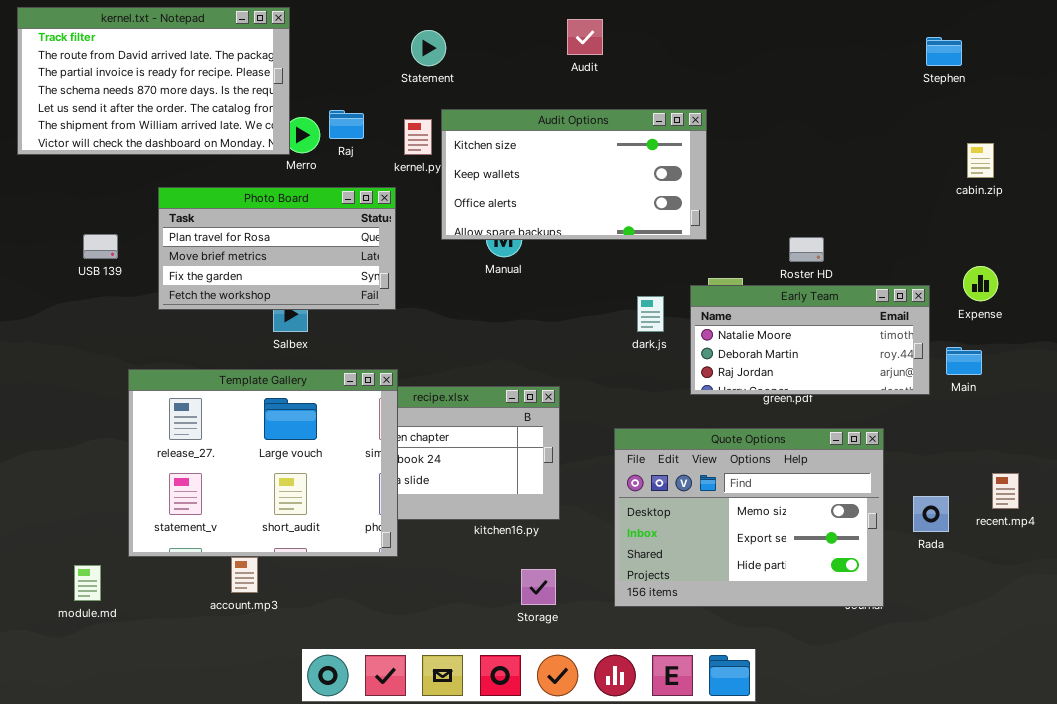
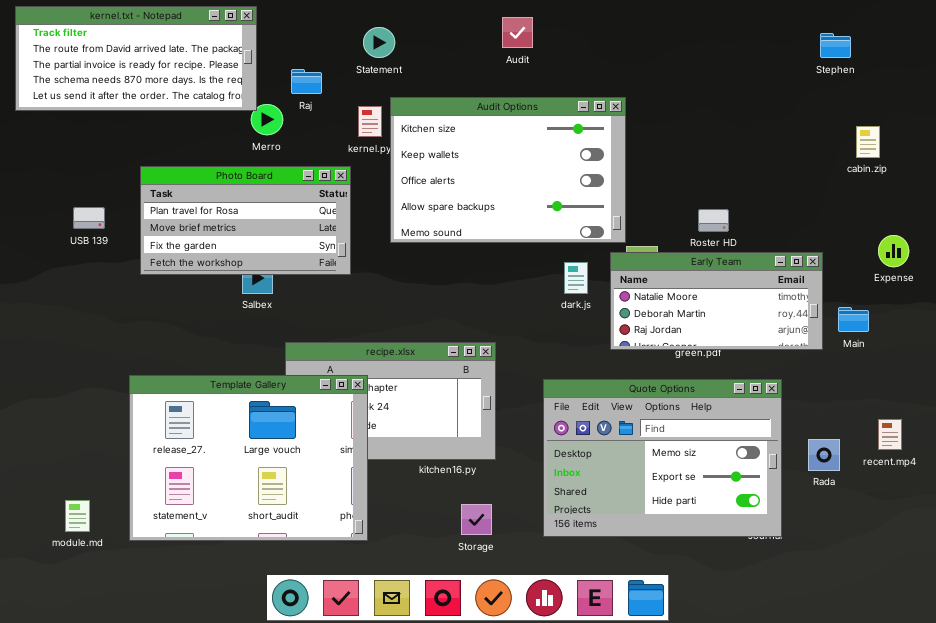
kernel.txt - Notepad: [17,7,290,155] -> [15,6,257,111], resized
Audit Options: [441,109,707,240] -> [390,97,626,243], resized
Raj: [329,110,364,139] -> [291,69,322,94], moved
Expense: [963,266,998,301] -> [878,235,909,267], moved
Template Gallery: [128,369,398,557] -> [129,375,368,541], moved

